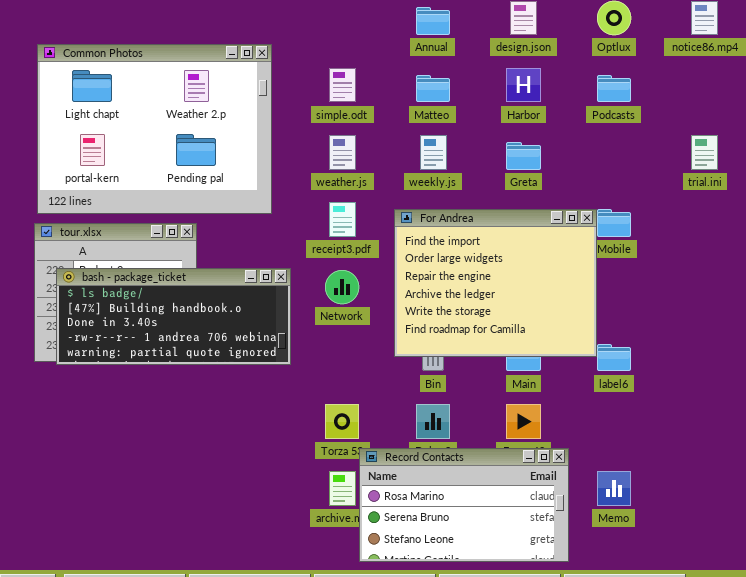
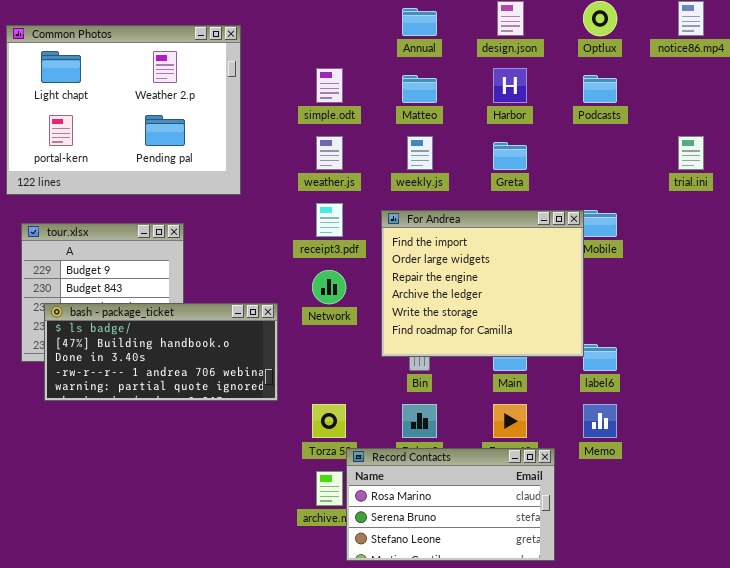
Common Photos: [37,44,272,214] -> [6,25,241,195], moved
bash - package_ticket: [56,268,291,365] -> [44,303,278,401], moved
Memo: [597,471,631,506] -> [583,404,617,438], moved

